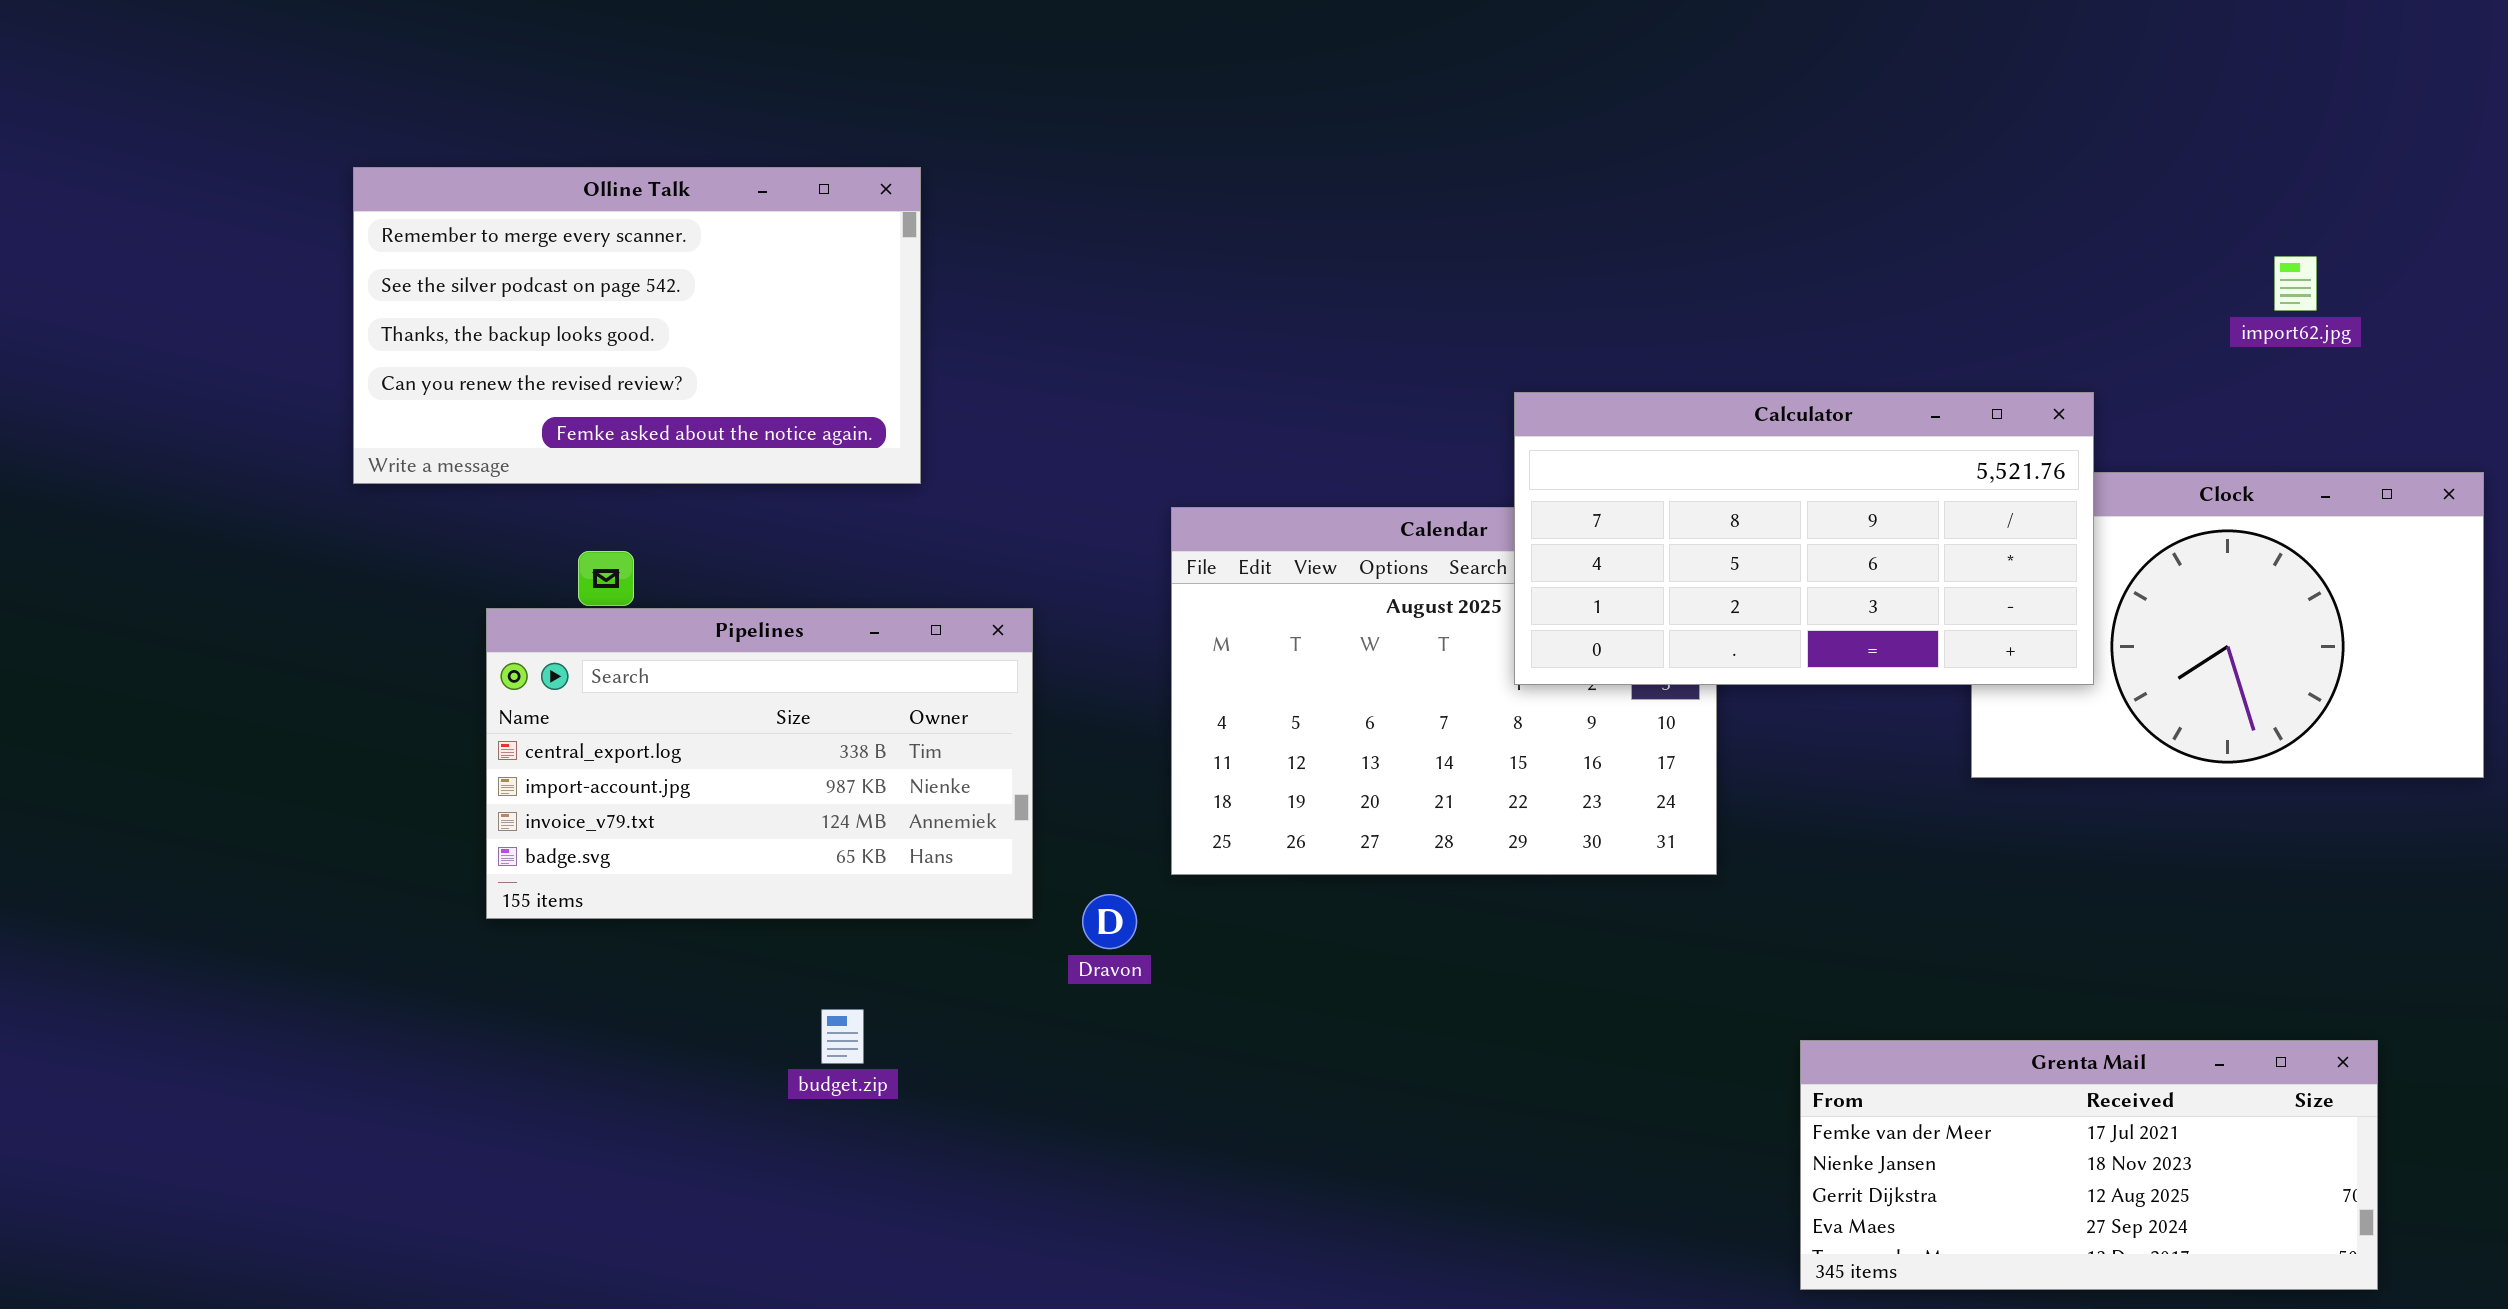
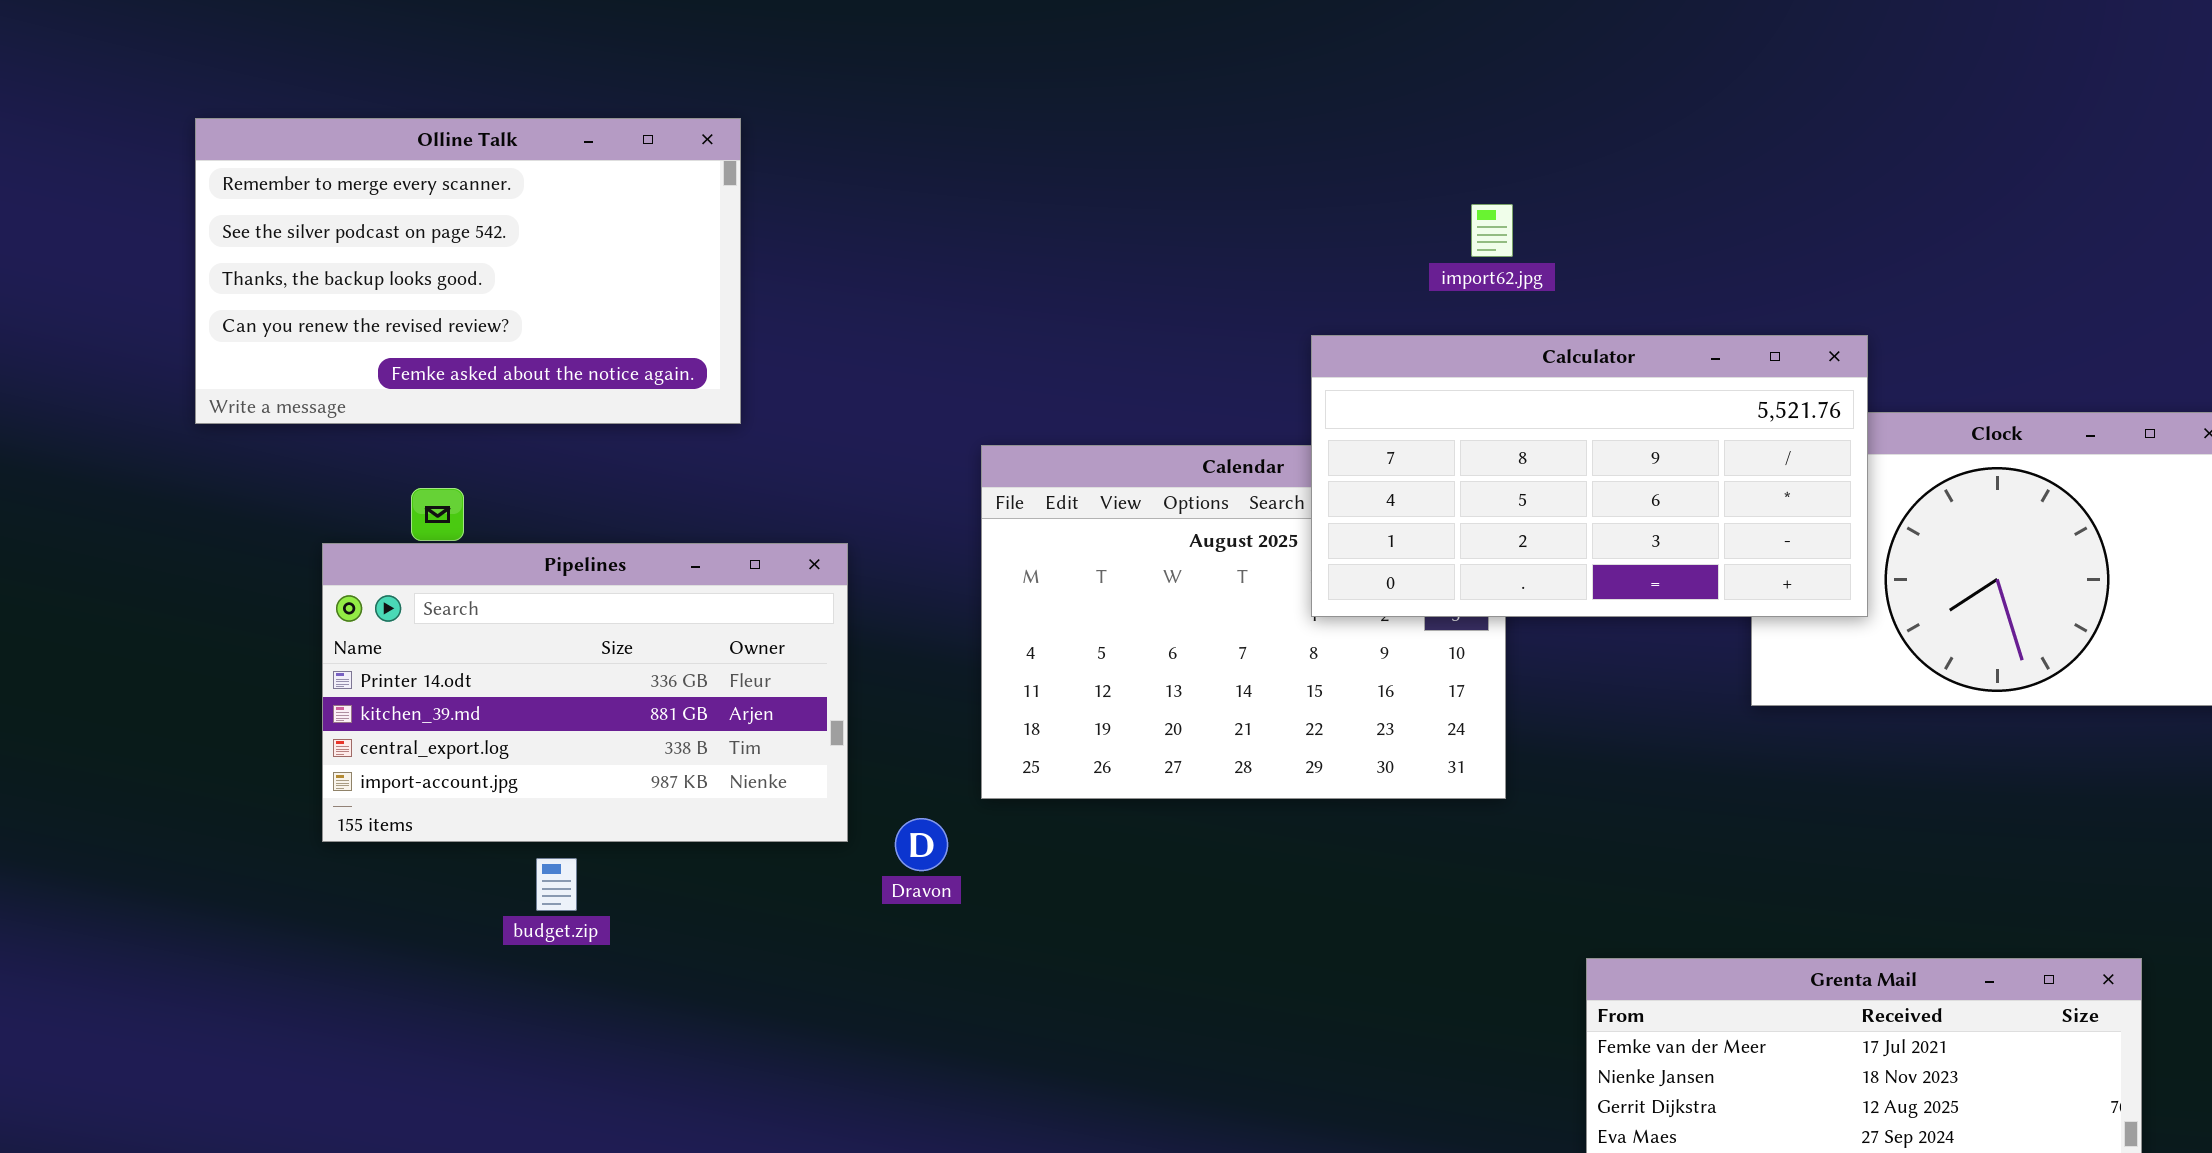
import62.jpg: [2274,256,2317,311] -> [1471,204,1513,257], moved
Pipelines: [486,608,1033,919] -> [322,543,848,842], scrolled up 2 rows
budget.zip: [821,1009,864,1064] -> [536,858,577,911], moved

